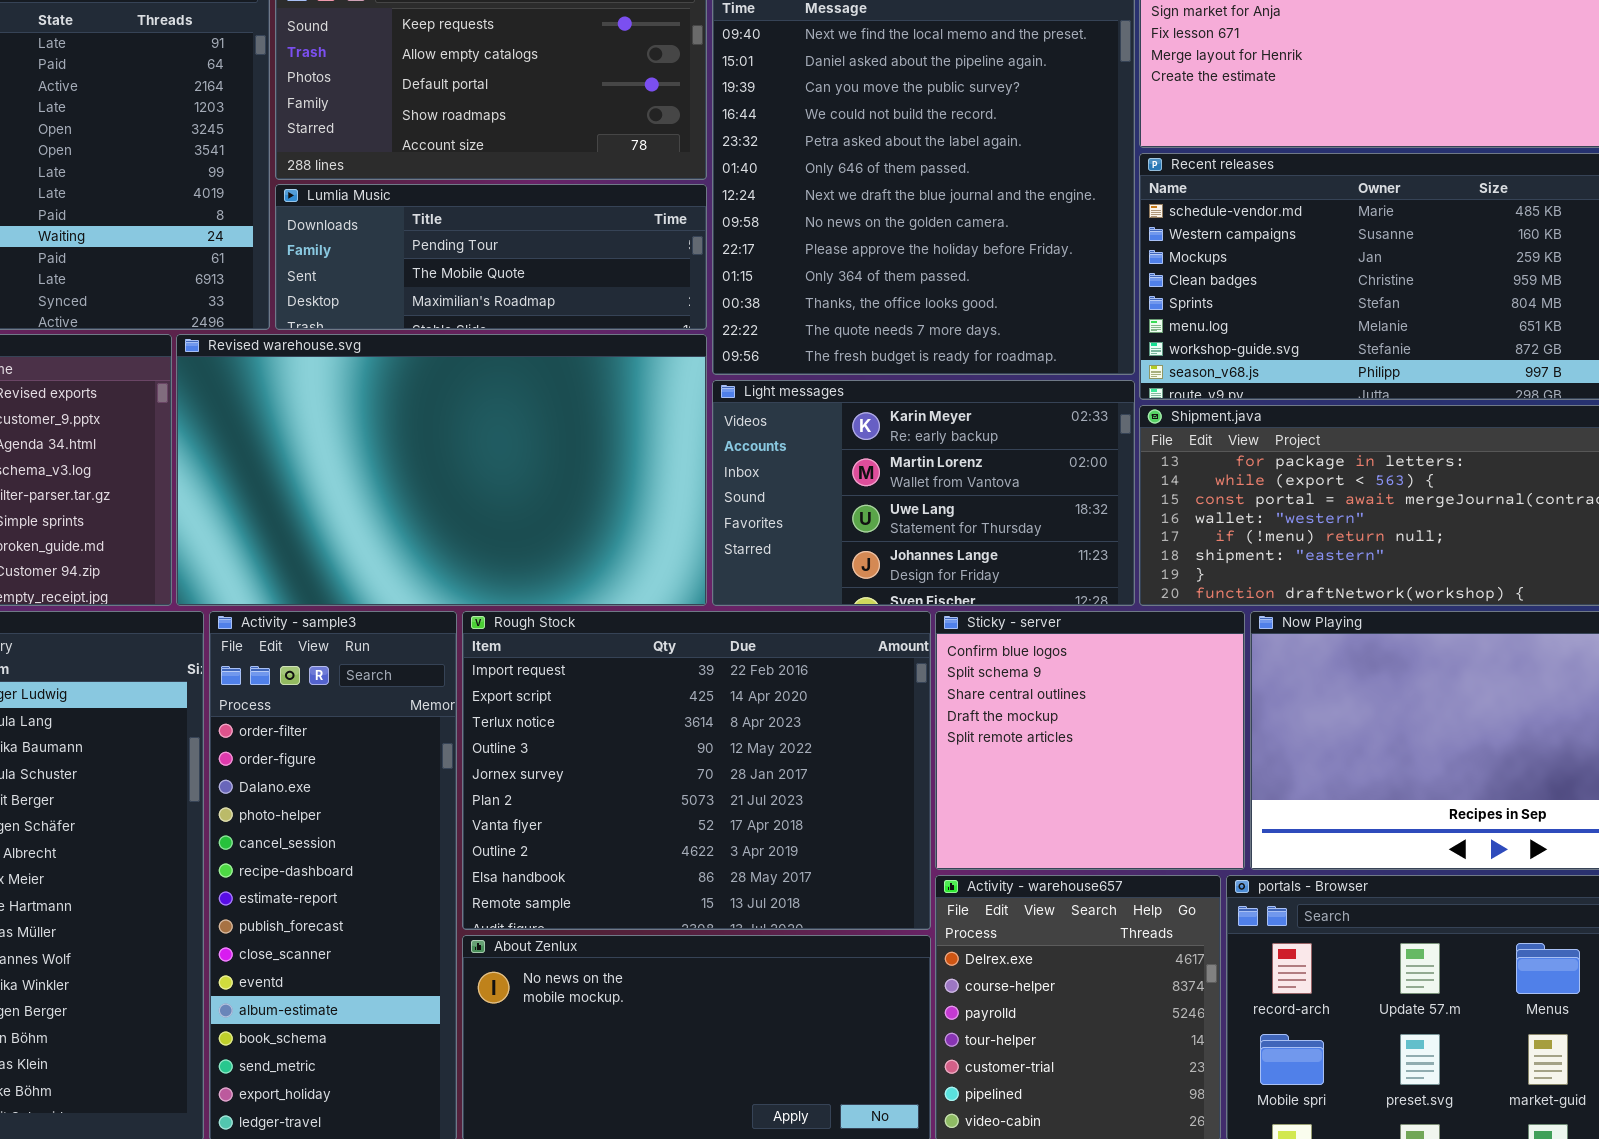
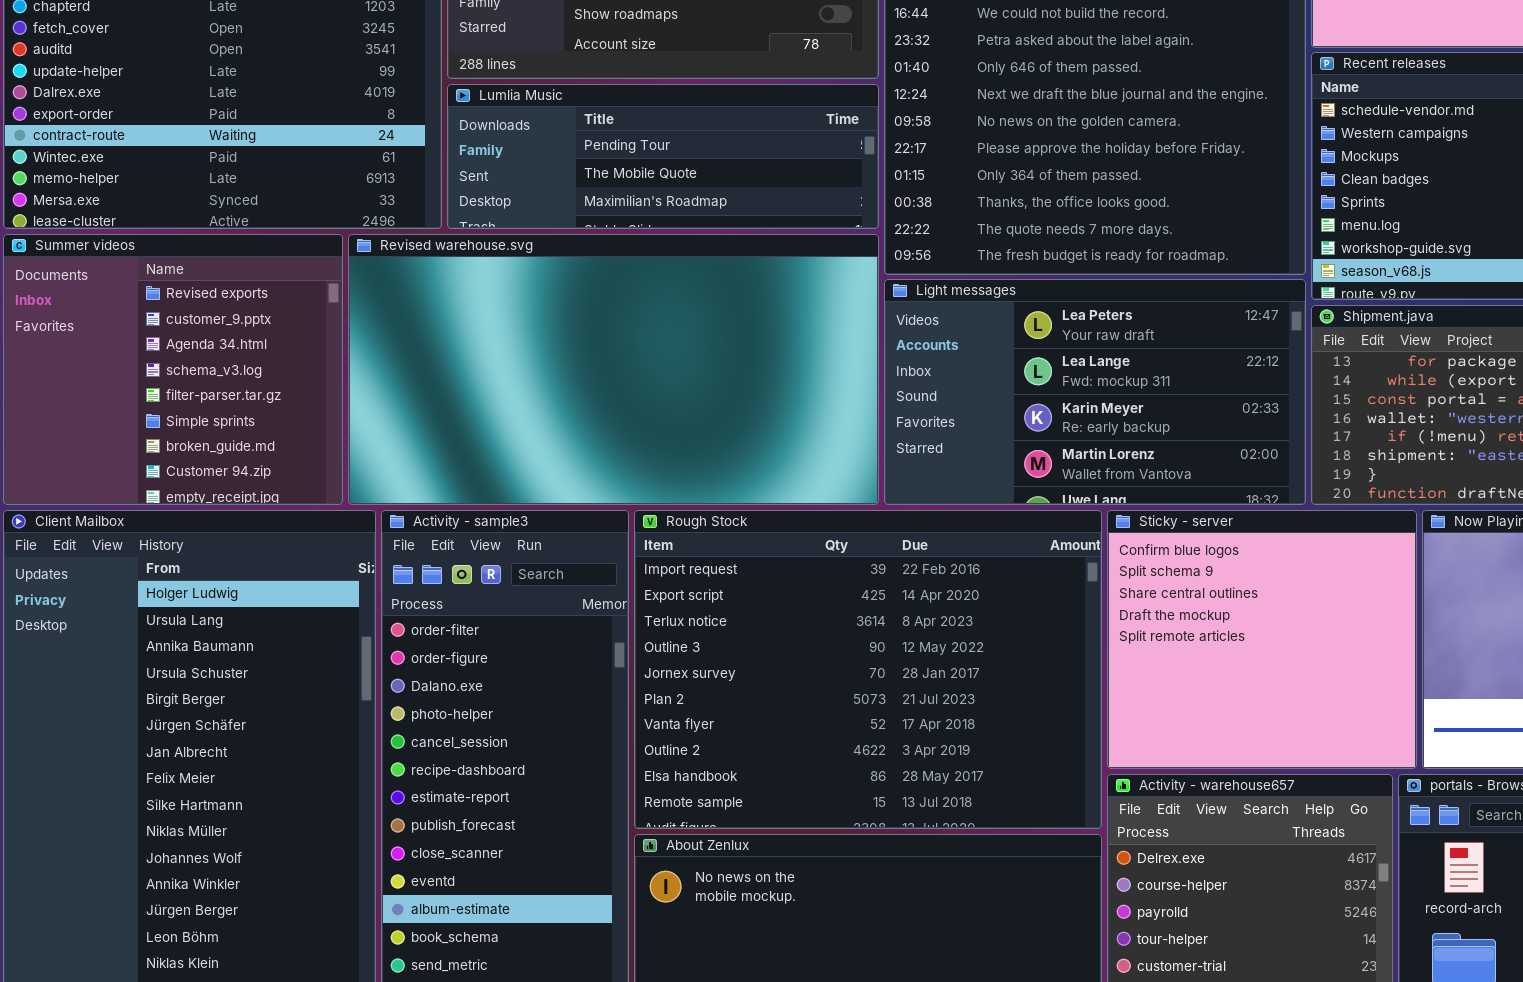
Light messages: [712,380,1135,606] -> [884,279,1306,505], scrolled up 2 rows

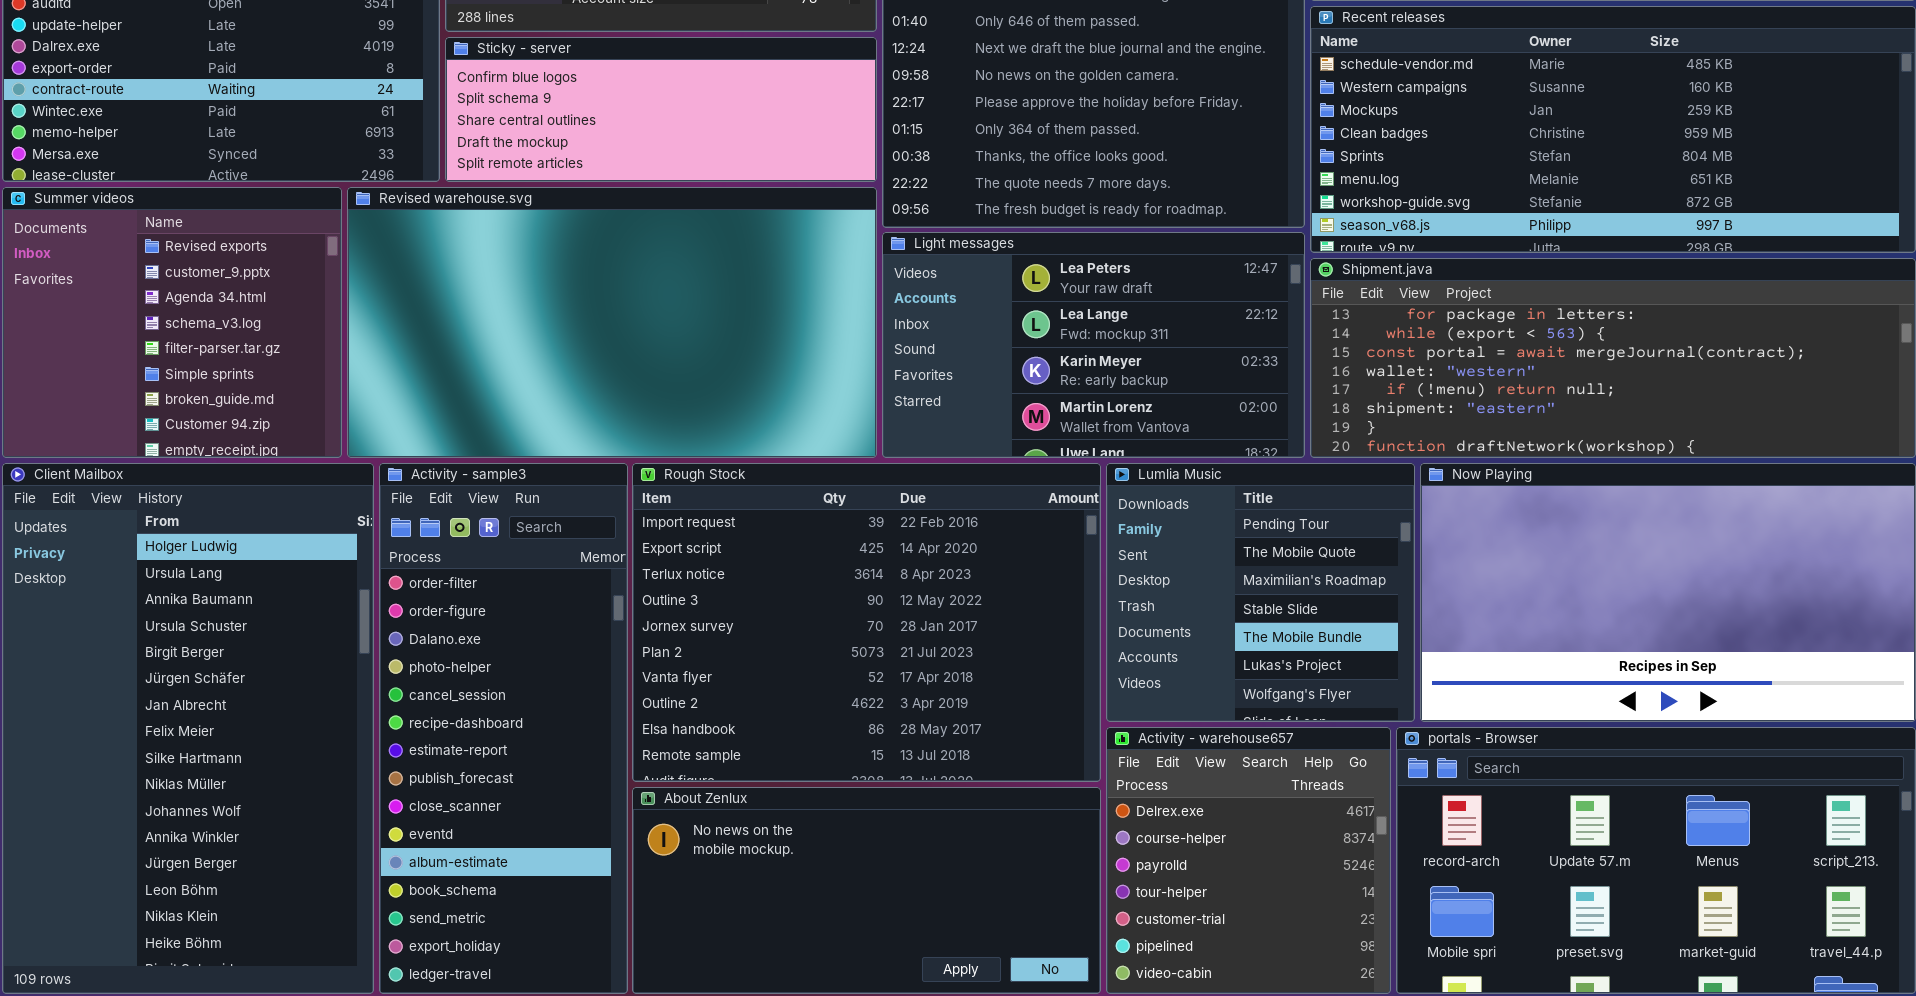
Lumlia Music: [447,84,879,229] -> [1106,463,1415,722], moved, resized
Sticky - server: [1107,510,1417,769] -> [445,37,877,182], moved, resized

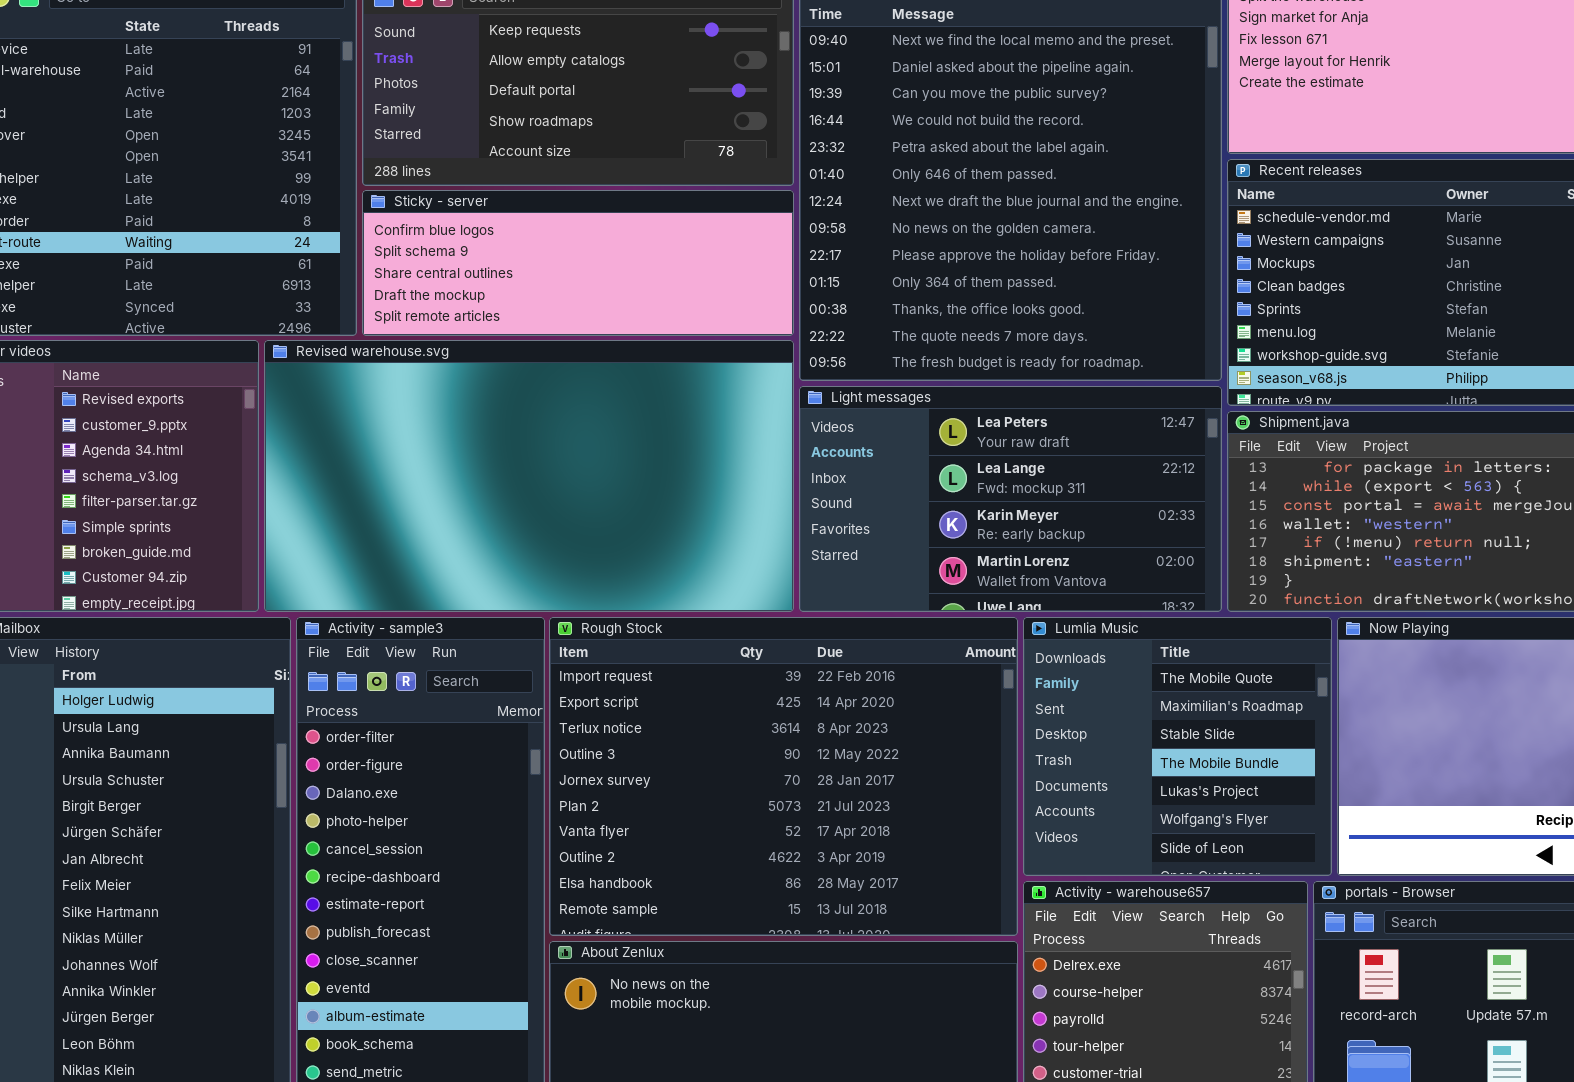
Lumlia Music: [1106,463,1415,722] -> [1023,617,1332,876], scrolled down 1 row

